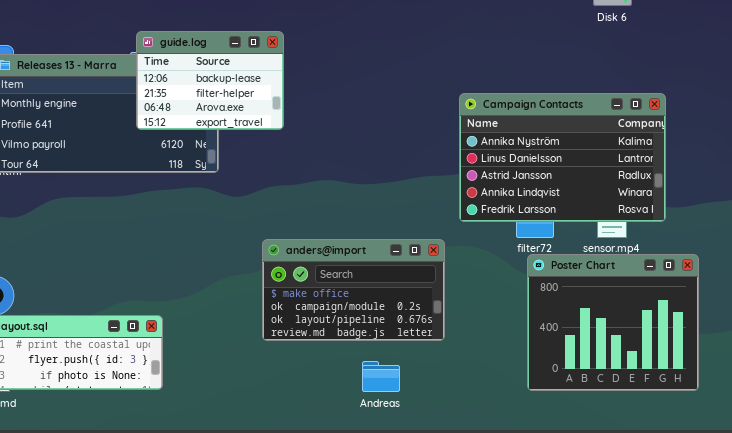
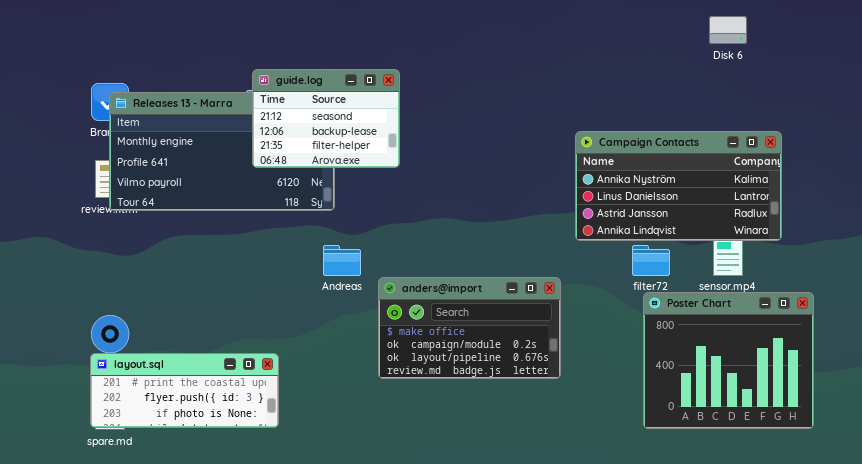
guide.log: [136,31,284,130] -> [252,69,400,168], scrolled up 1 row
Campaign Contacts: [459,93,666,222] -> [575,131,782,241], resized
Andreas: [362,361,400,392] -> [323,245,361,276], moved

